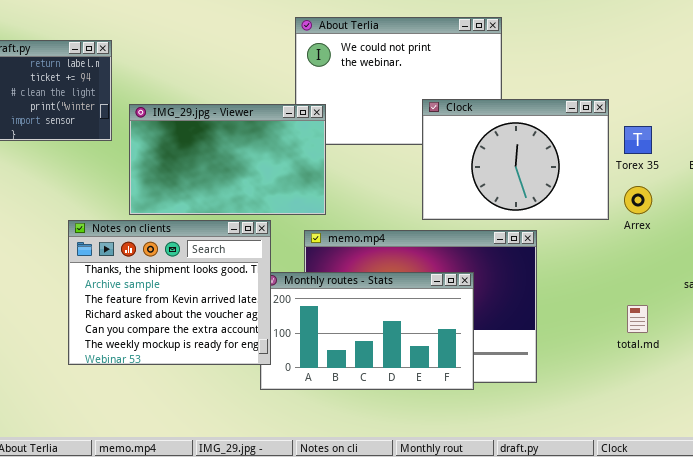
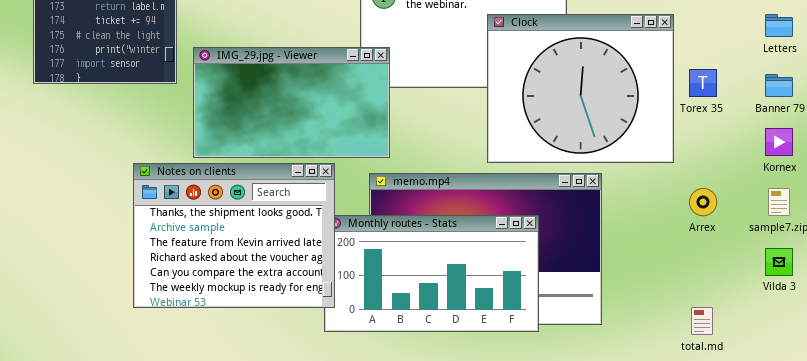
Clock: [422,99,609,220] -> [487,14,674,163], resized
Arrex: [624,186,652,214] -> [689,188,717,216], moved
total.md: [627,305,648,333] -> [691,307,713,335], moved

